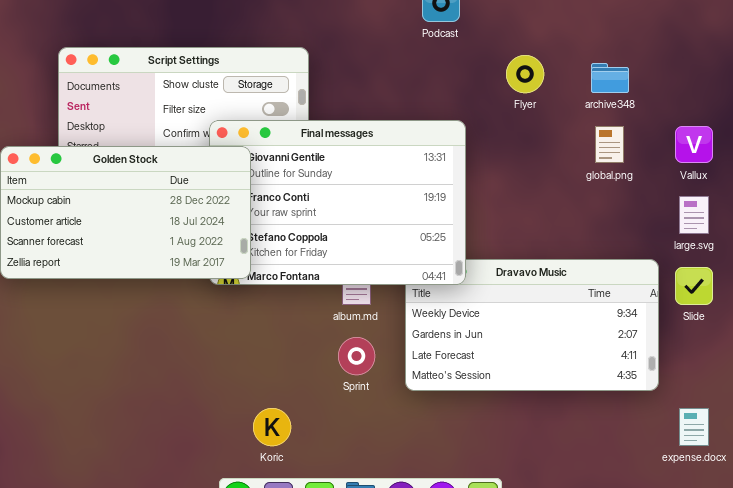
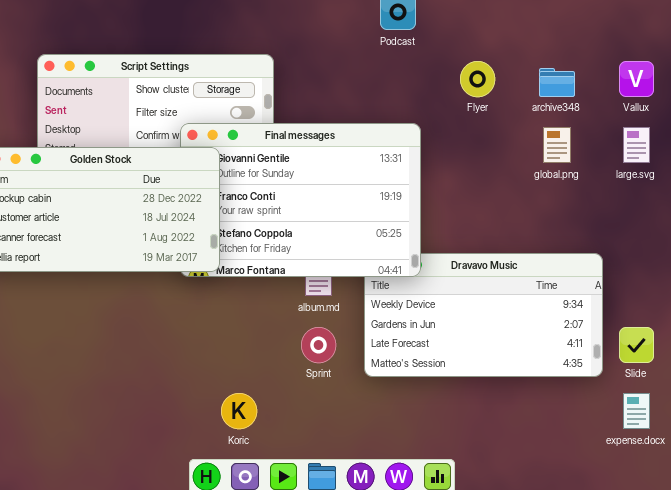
Vallux: [675,126,713,163] -> [619,61,654,97], moved
large.svg: [679,196,709,234] -> [623,127,650,163], moved
Slide: [675,267,713,305] -> [619,327,654,363], moved

